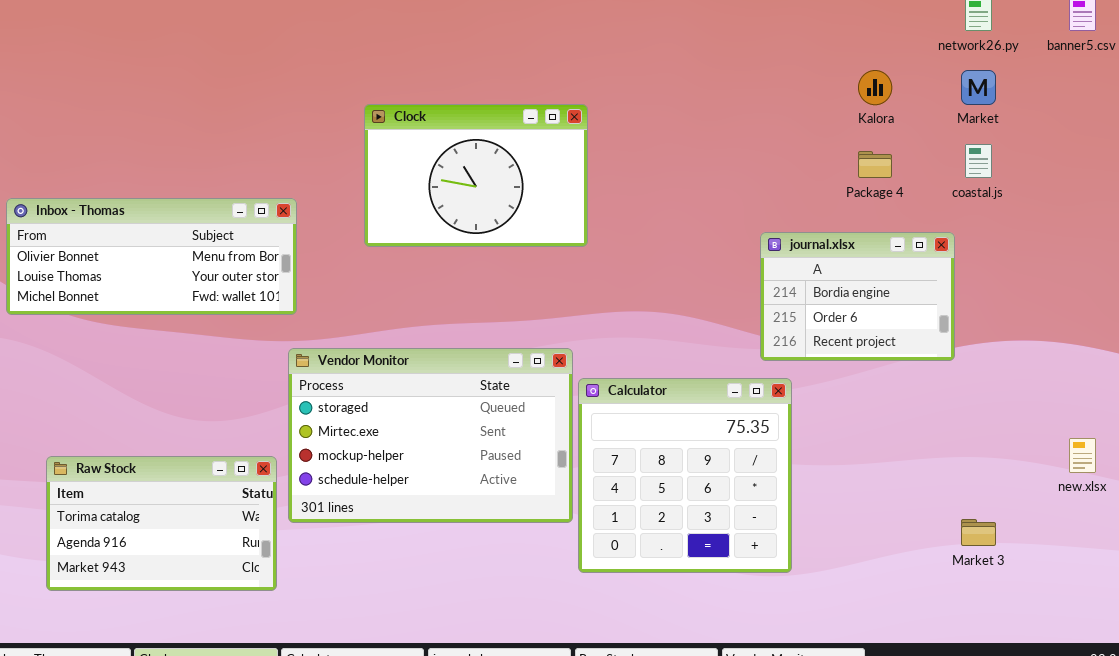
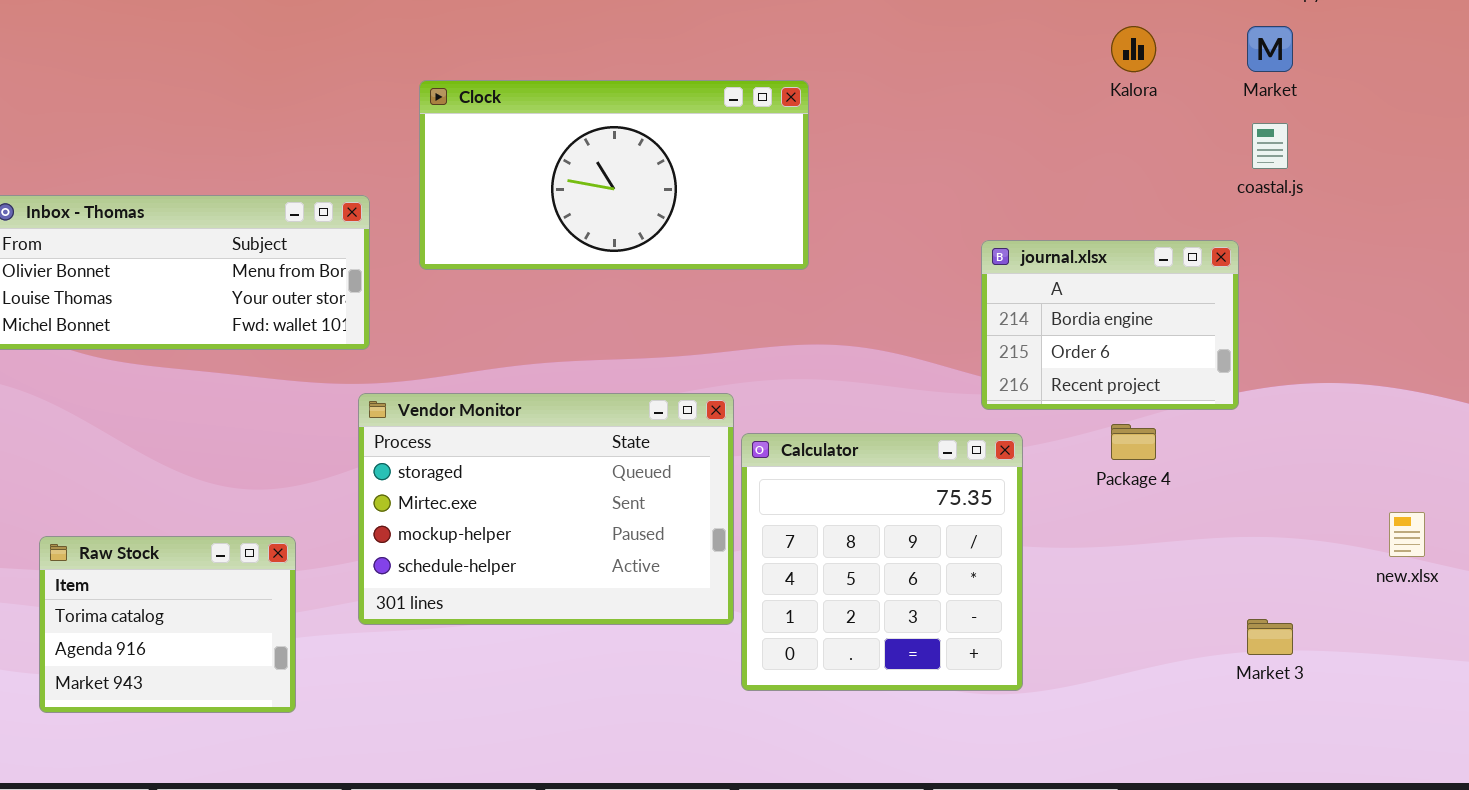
Clock: [364,104,588,247] -> [419,80,809,270], moved, resized
Package 4: [858,151,892,178] -> [1111,424,1156,460], moved
Raw Stock: [46,456,277,591] -> [39,536,296,713], resized

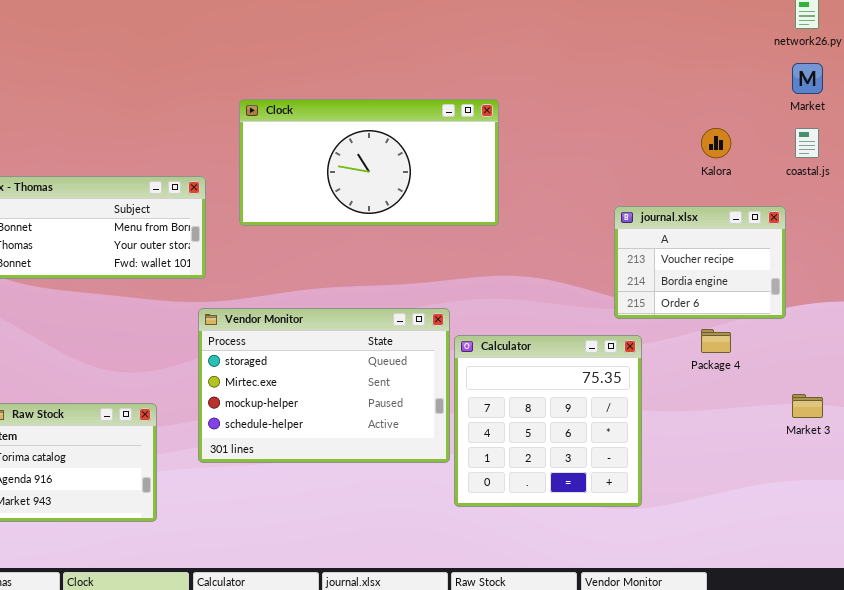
Kalora: [1111,26,1156,72] -> [701,128,731,158], moved
journal.xlsx: [981,240,1239,410] -> [614,206,786,319], scrolled up 1 row
Market 3: [1247,619,1293,655] -> [792,394,823,418], moved

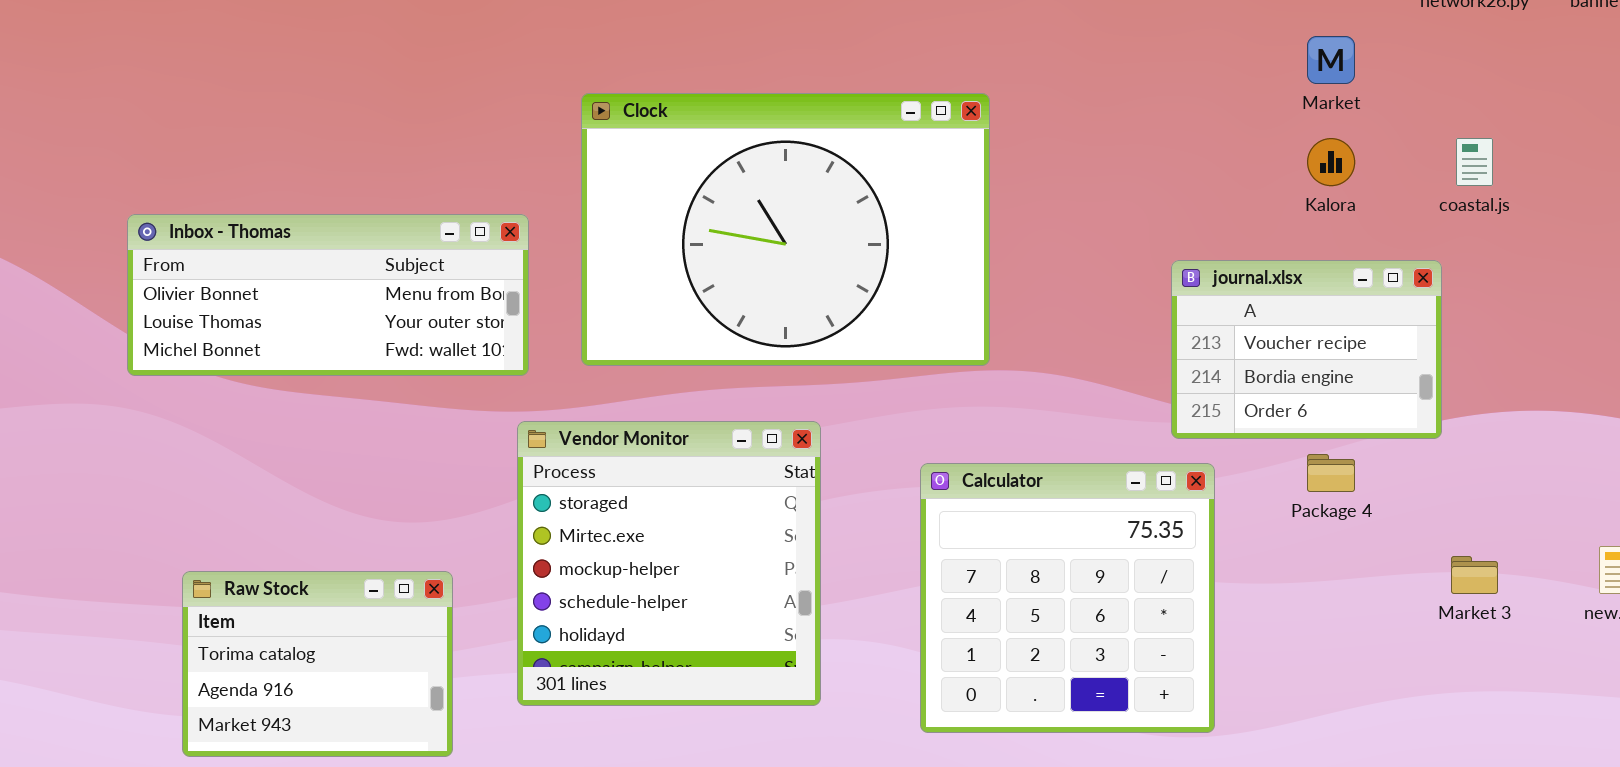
Market: [792,63,823,94] -> [1307,36,1355,84], moved
Clock: [239,99,499,226] -> [581,93,990,366], resized
Vendor Monitor: [198,308,450,463] -> [517,421,821,706], resized

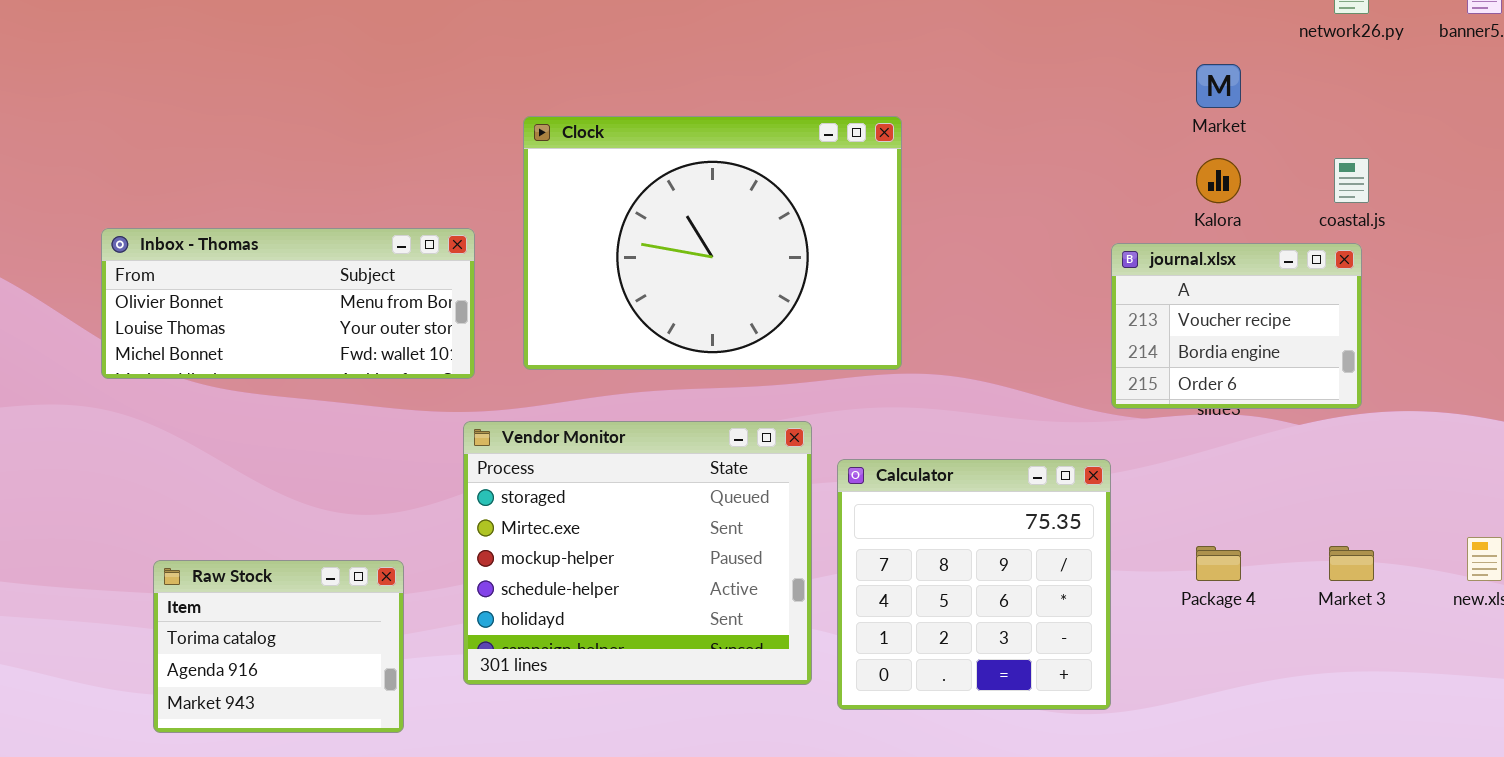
journal.xlsx: [1171,260,1442,439] -> [1111,243,1362,409], moved
Vendor Monitor: [517,421,821,706] -> [463,421,812,685], resized
Package 4: [1307,454,1355,492] -> [1196,546,1241,581], moved

